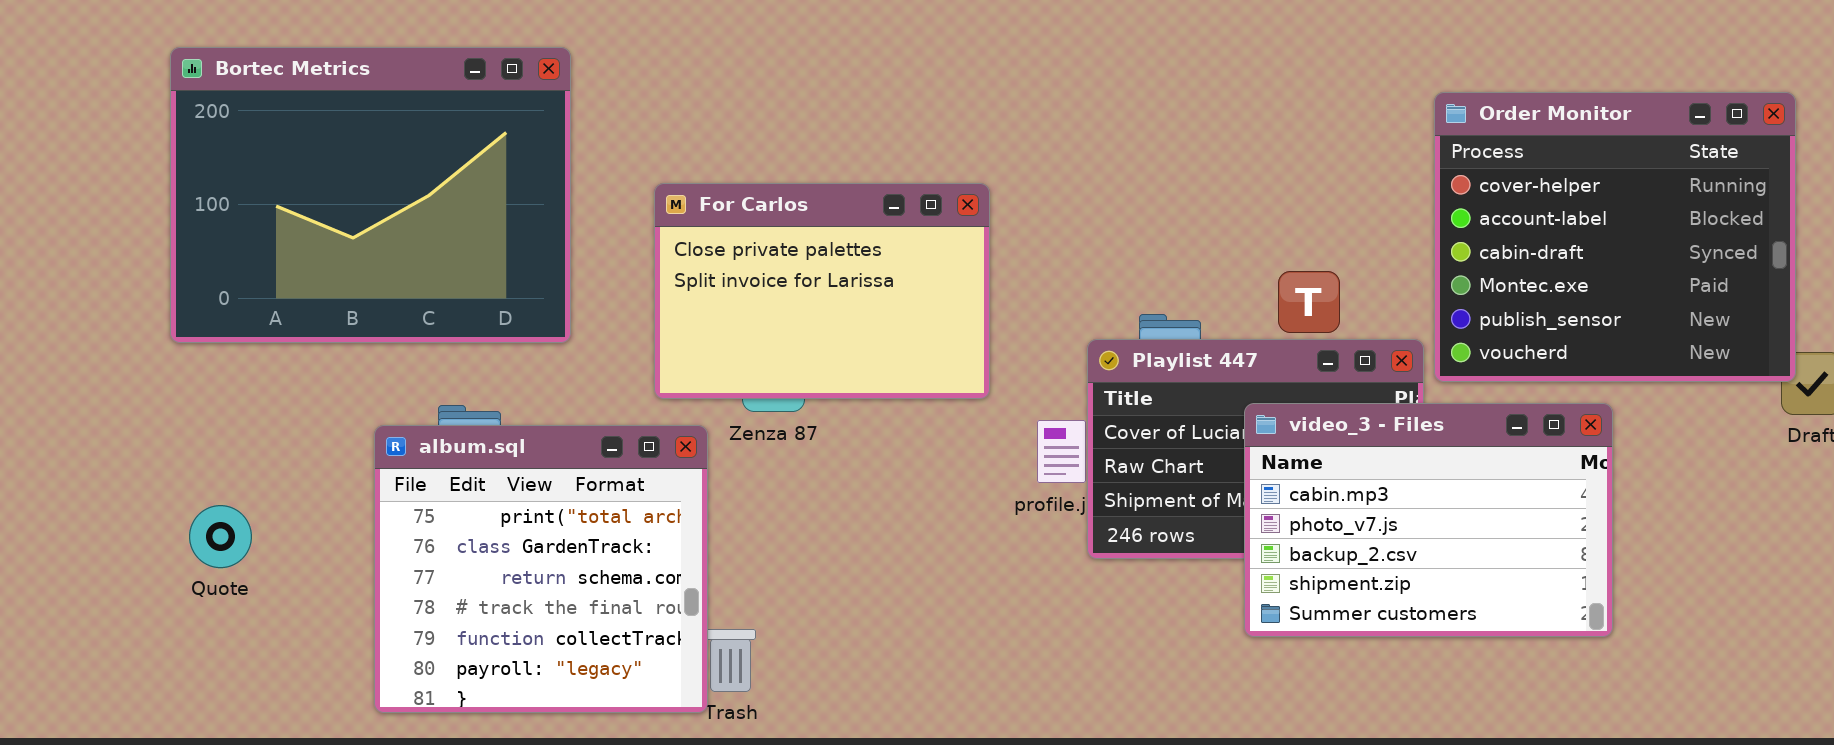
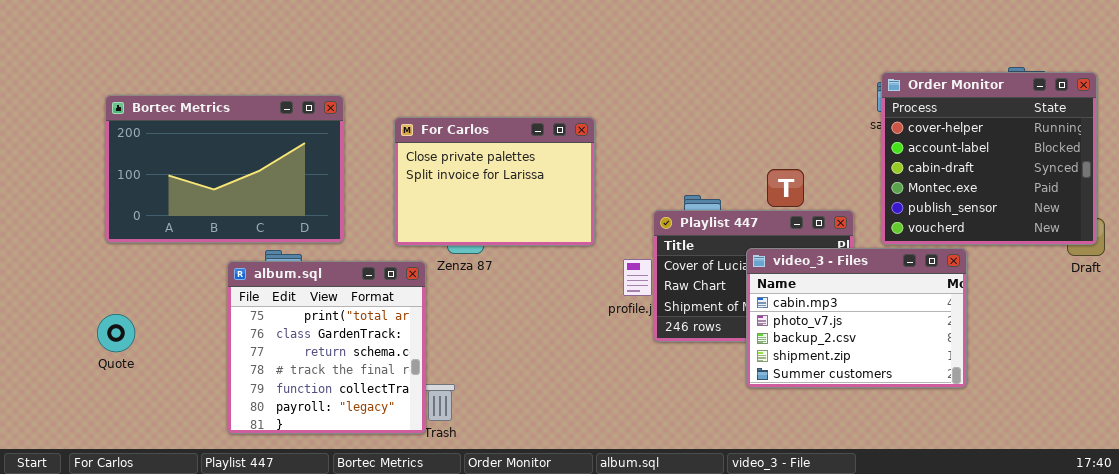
Bortec Metrics: [170,47,571,343] -> [105,95,344,243], moved, resized
Order Monitor: [1434,92,1796,382] -> [881,72,1097,245], moved
Quote: [189,505,252,568] -> [97,314,135,352], moved

